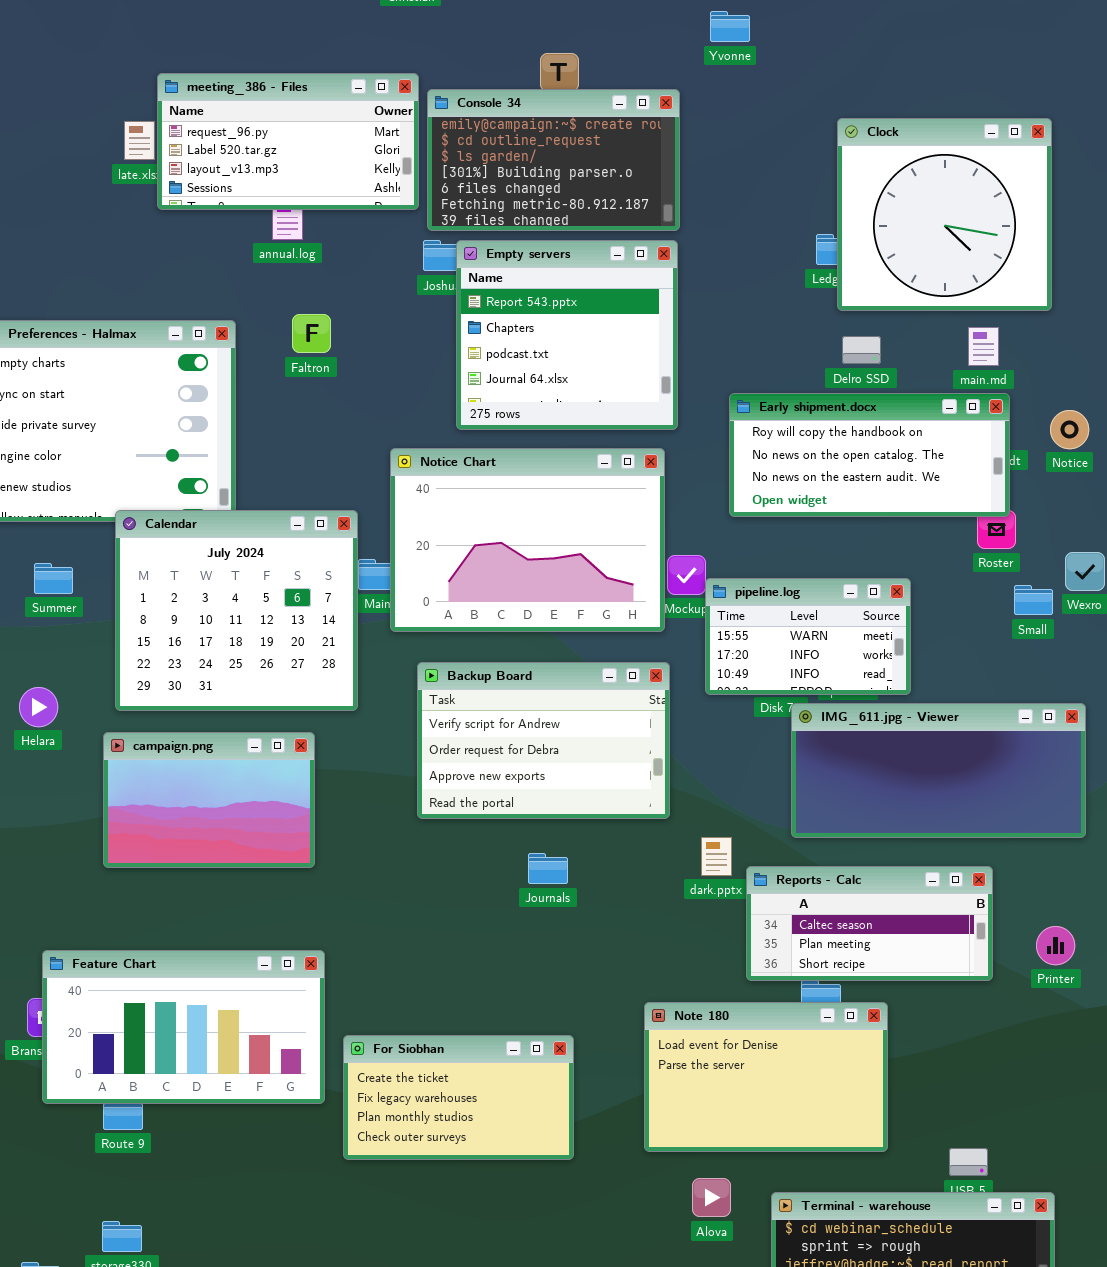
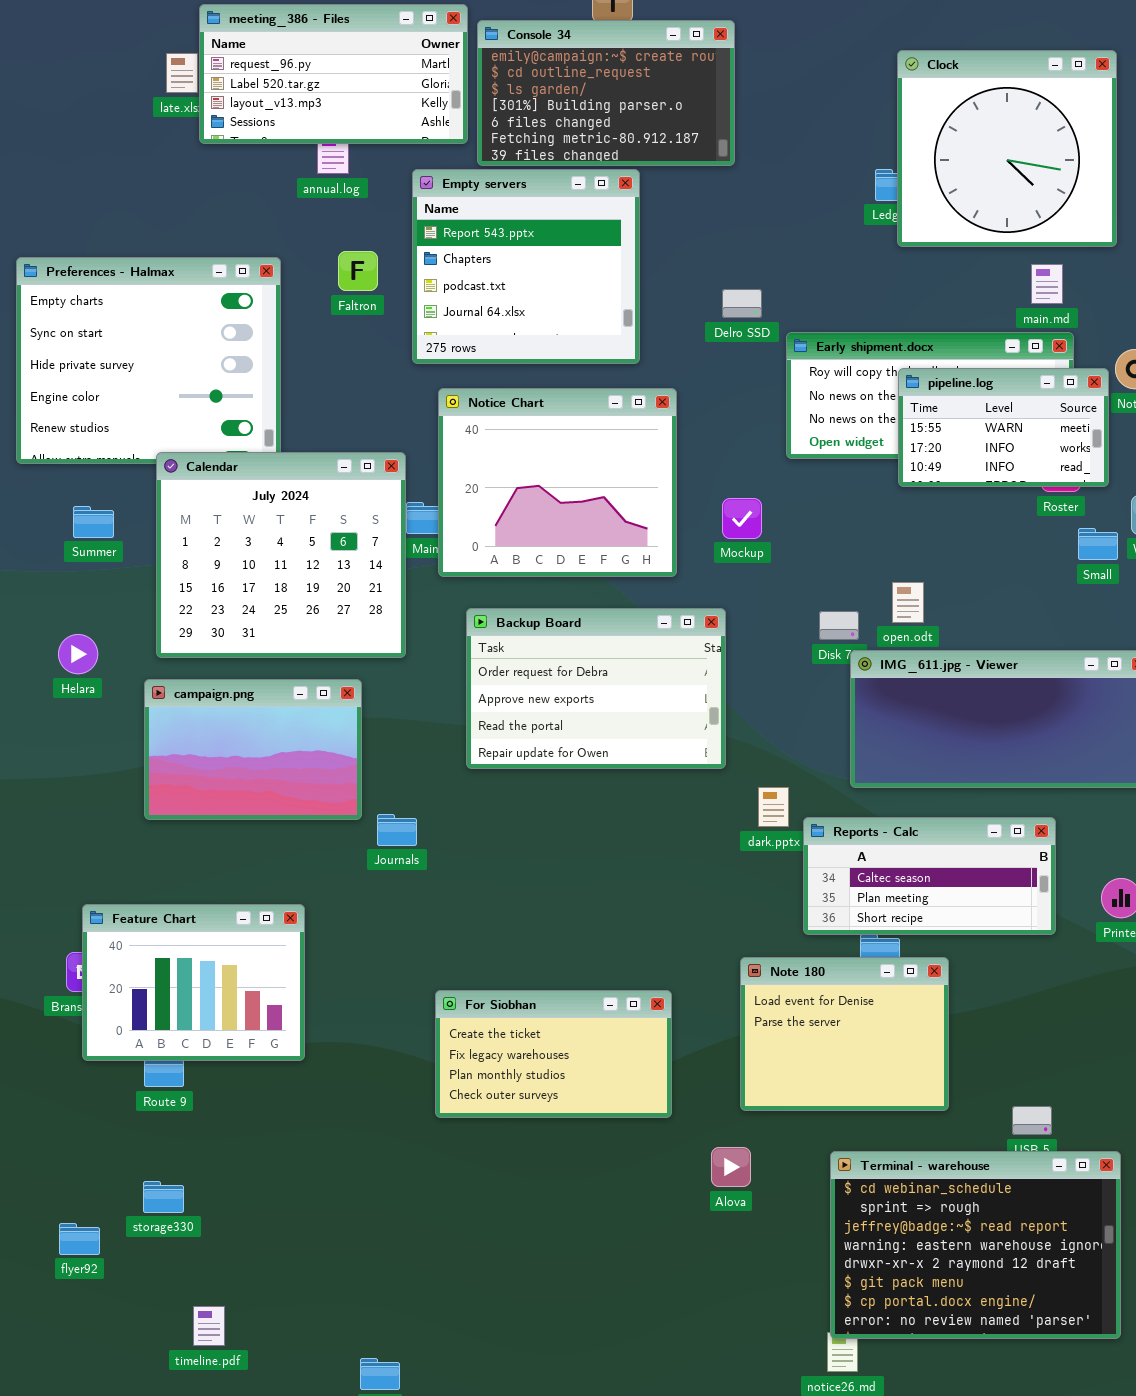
Empty servers: [456,240,678,430] -> [412,169,640,364], moved
Delro SSD: [842,336,881,364] -> [722,289,762,318], moved
Notice Chart: [390,448,665,632] -> [438,388,677,577], resized
pipeline.log: [705,578,911,695] -> [898,368,1109,487], moved
Backup Board: [417,662,670,819] -> [466,608,726,769], scrolled down 1 row
Journals: [528,853,568,884] -> [377,814,417,846], moved
Feature Chart: [42,950,325,1104] -> [82,904,305,1061], resized
Note 180: [644,1002,888,1152] -> [740,957,949,1111], resized
For Siobhan: [343,1035,574,1160] -> [435,990,672,1118], moved
Alova: [692,1178,731,1217] -> [711,1147,751,1187], moved

